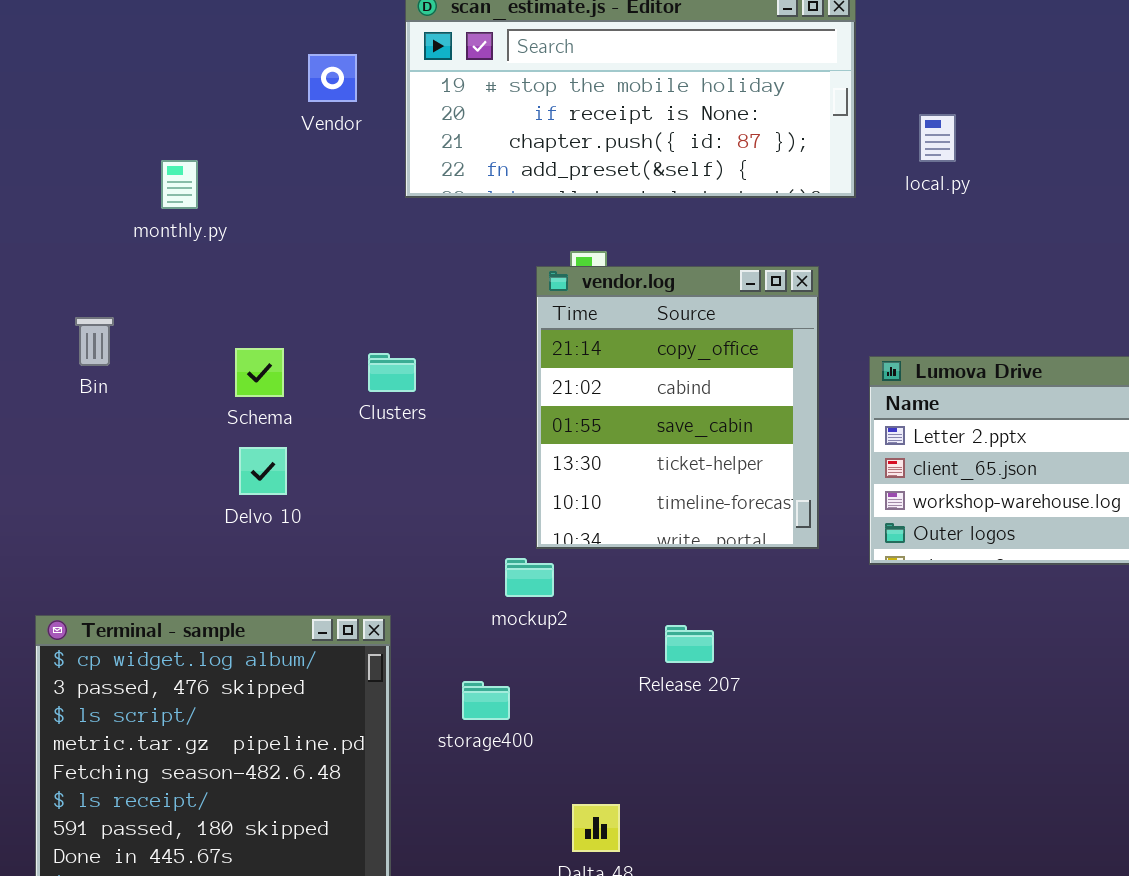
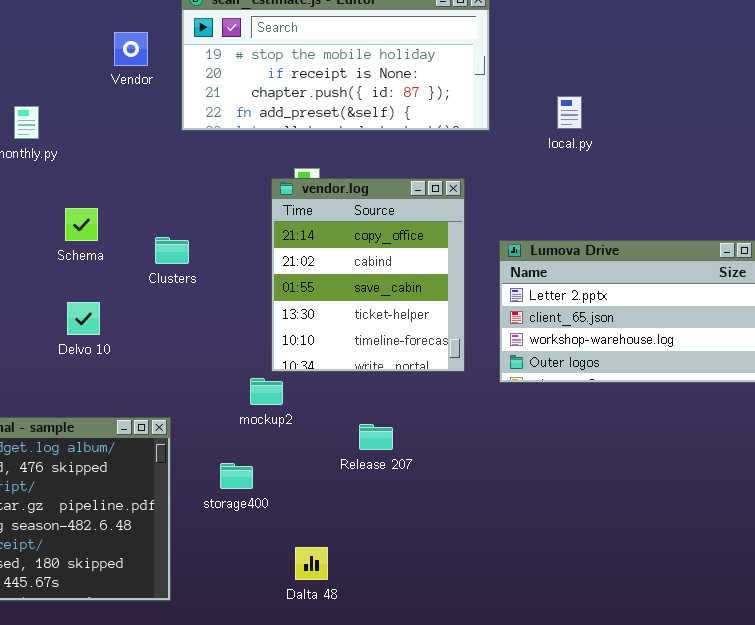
local.py: [919,114,956,162] -> [557,96,582,129], moved
Schema: [235,348,284,397] -> [65,208,98,241], moved

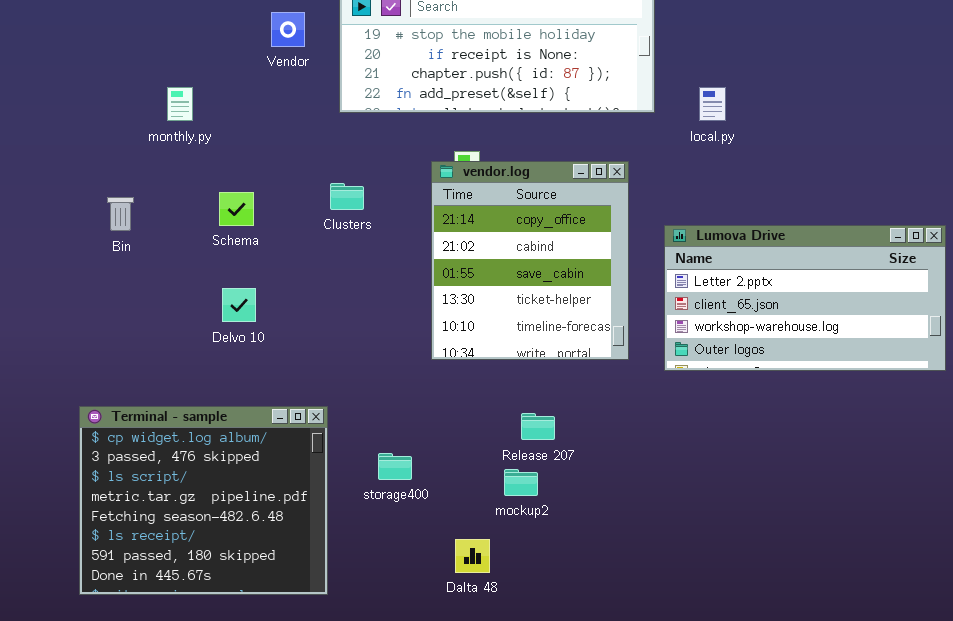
local.py: [557,96,582,129] -> [699,87,726,121], moved
Clusters: [155,237,189,264] -> [330,183,364,210], moved
mockup2: [250,378,283,405] -> [504,469,538,496], moved

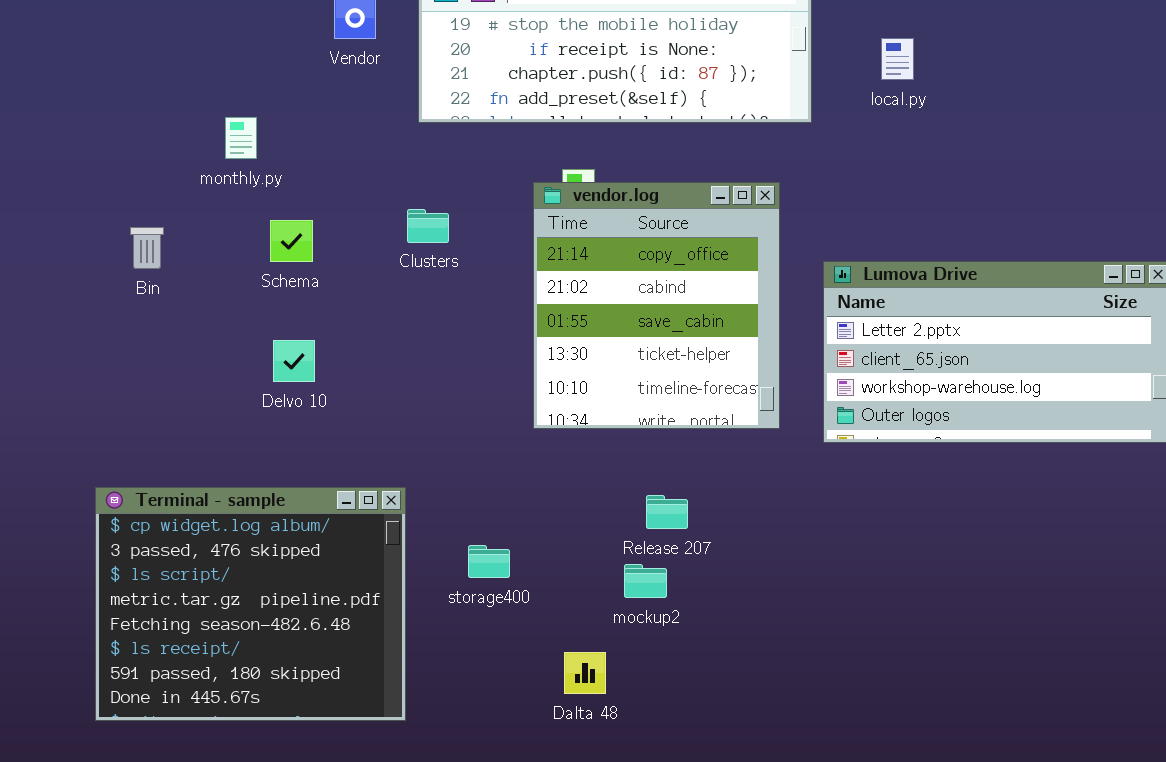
monthly.py: [167,87,193,121] -> [225,117,257,159], moved
local.py: [699,87,726,121] -> [881,38,914,80], moved

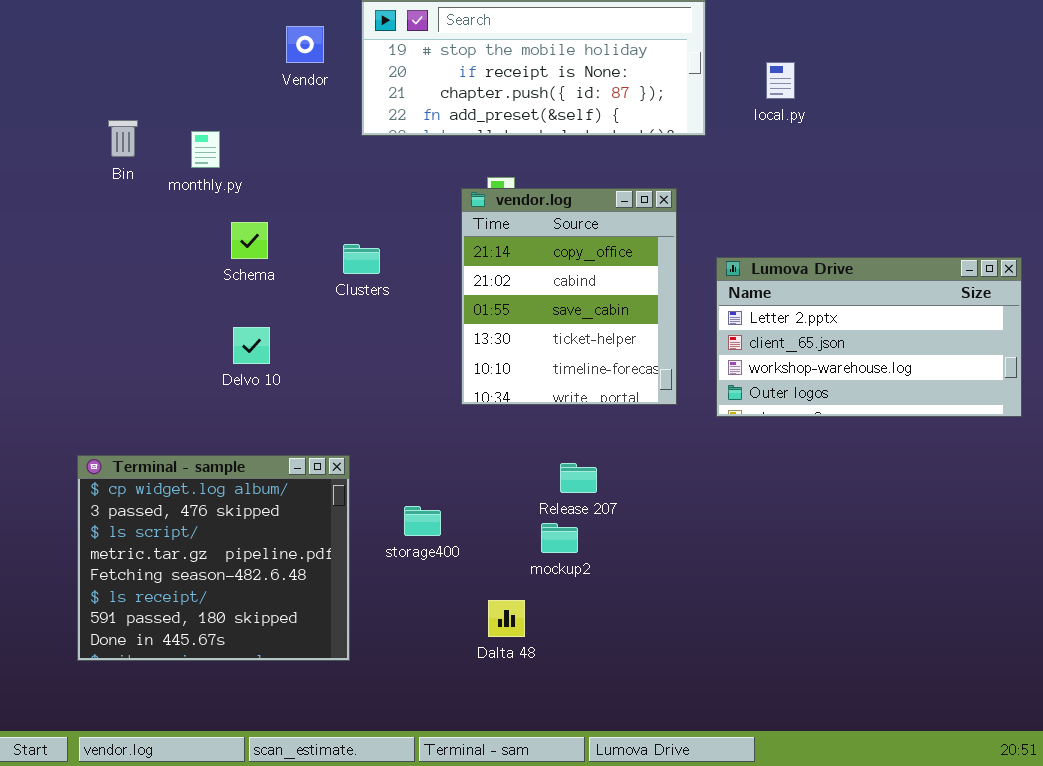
Clusters: [407,209,449,243] -> [343,244,380,274], moved
Bin: [130,227,164,269] -> [108,120,138,157], moved

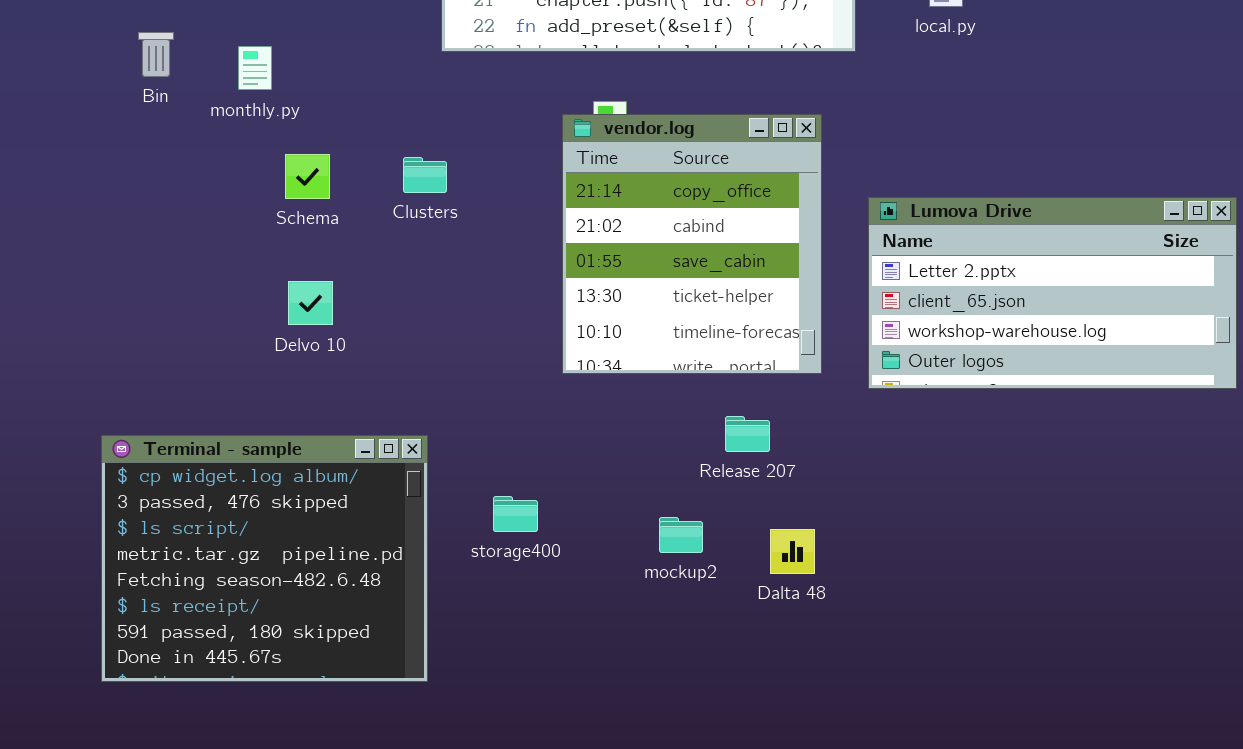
Clusters: [343,244,380,274] -> [403,157,447,193], moved
Release 207: [560,463,597,493] -> [725,416,770,452], moved
Dalta 48: [488,600,525,637] -> [770,529,815,574], moved

